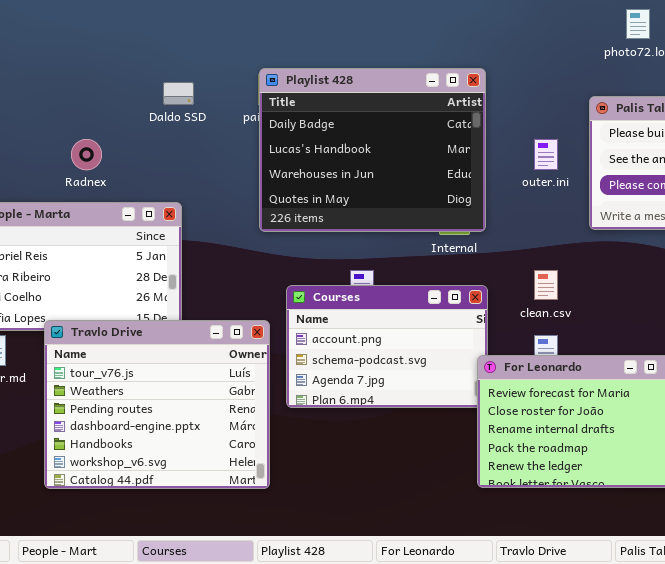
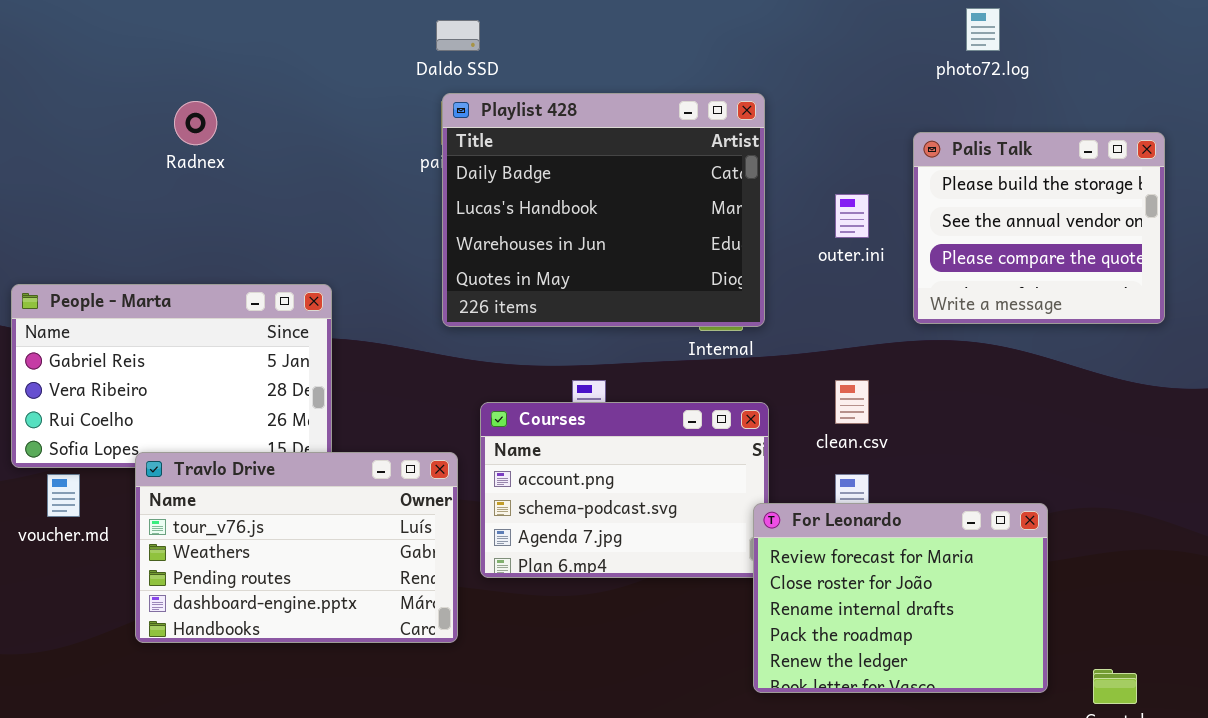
Daldo SSD: [163,82,194,105] -> [436,20,480,51], moved
Radnex: [71,139,102,170] -> [174,101,217,145], moved
Travlo Drive: [44,320,270,489] -> [135,452,458,643], resized

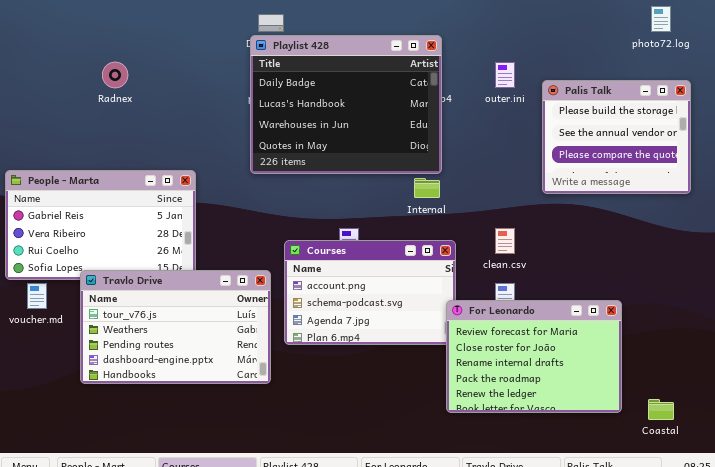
photo72.log: [966,8,1000,51] -> [651,6,671,32], moved
Playlist 428: [442,93,765,327] -> [250,35,442,174], moved
outer.ini: [835,194,869,238] -> [495,62,515,88], moved

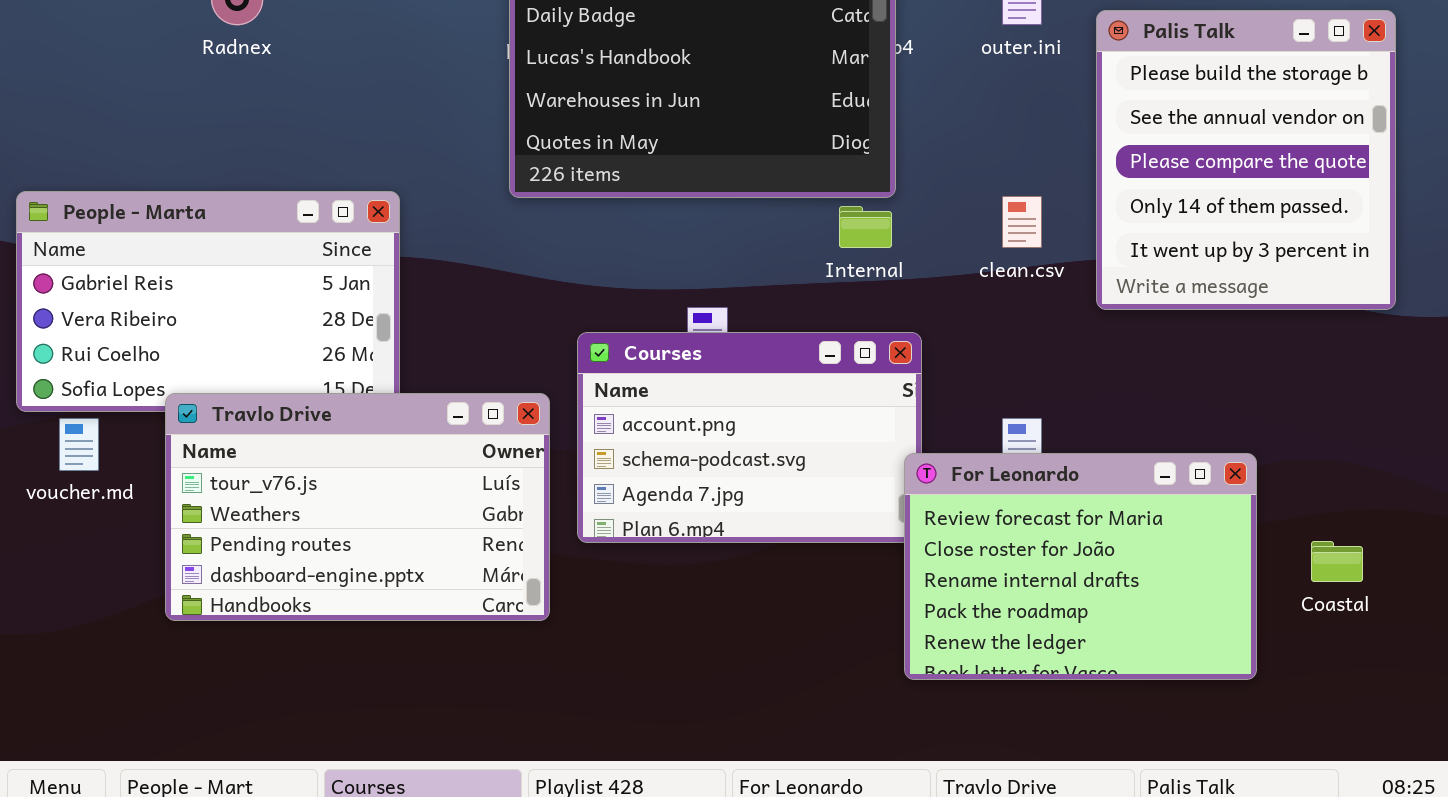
Palis Talk: [542,80,691,194] -> [1096,10,1396,310], resized
clean.csv: [495,228,515,254] -> [1002,196,1042,248], moved
Coastal: [648,399,674,420] -> [1311,541,1363,582], moved

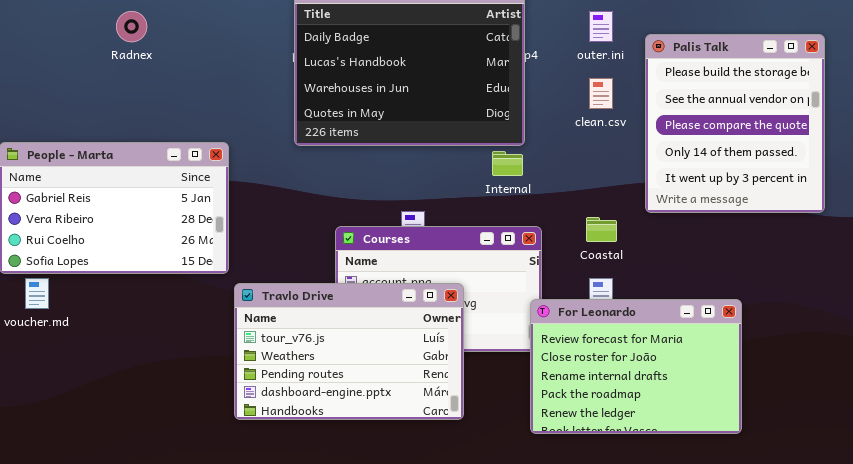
clean.csv: [1002,196,1042,248] -> [589,78,613,109], moved
Travlo Drive: [165,393,550,621] -> [234,283,464,420], moved
Coastal: [1311,541,1363,582] -> [586,217,617,242], moved

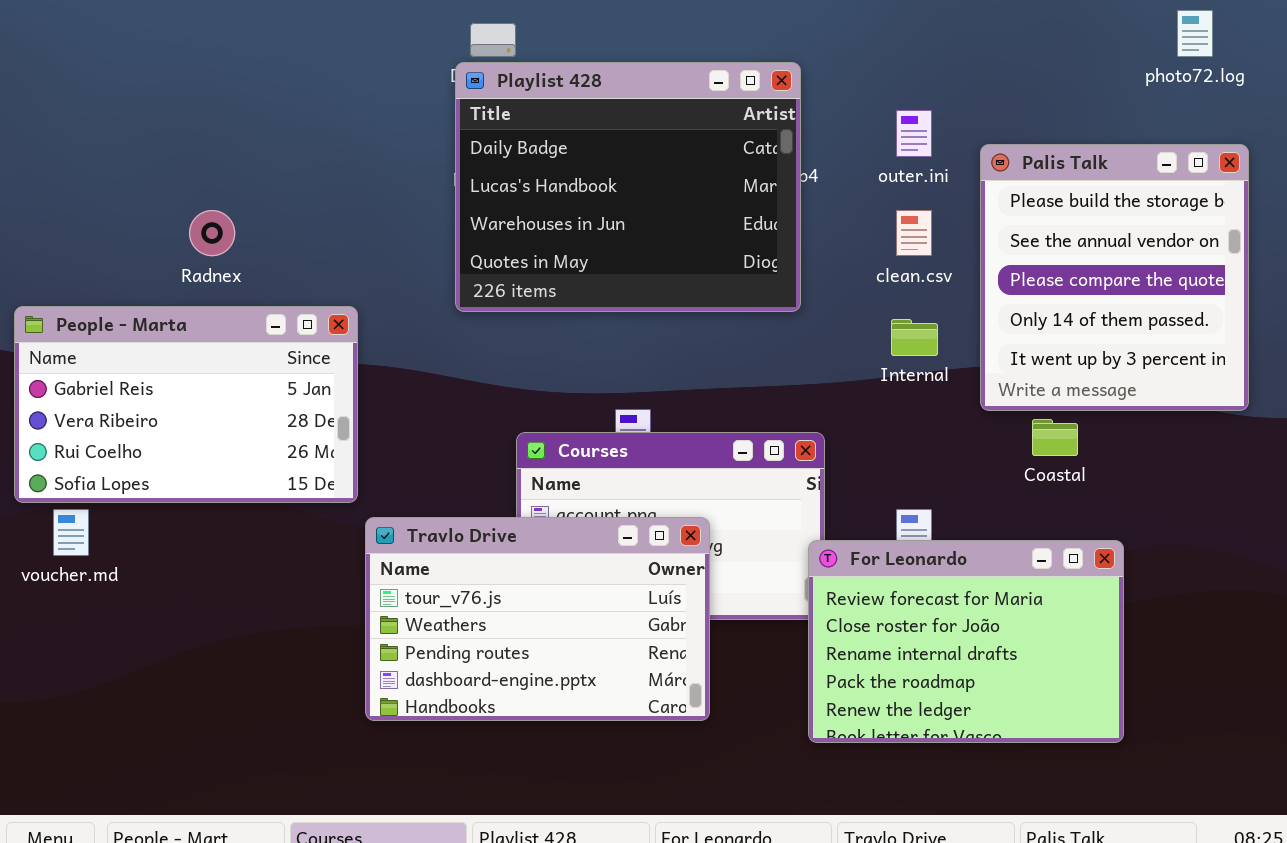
Radnex: [116,11,147,42] -> [189,210,235,256], moved
Internal: [492,151,523,176] -> [891,319,938,356], moved
Coastal: [586,217,617,242] -> [1032,419,1078,456], moved

